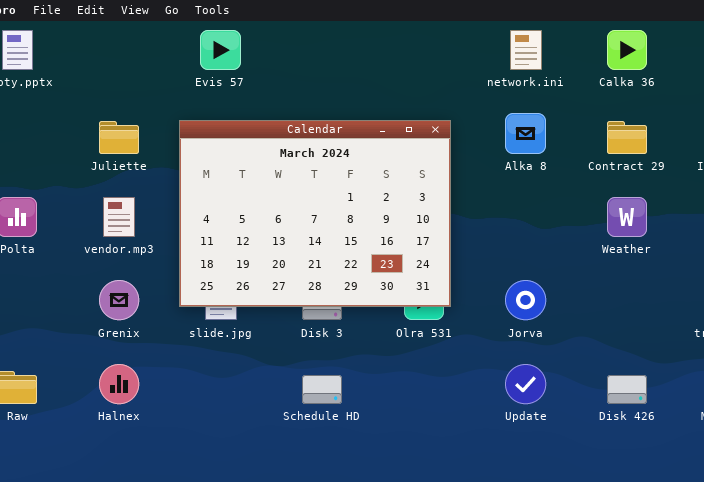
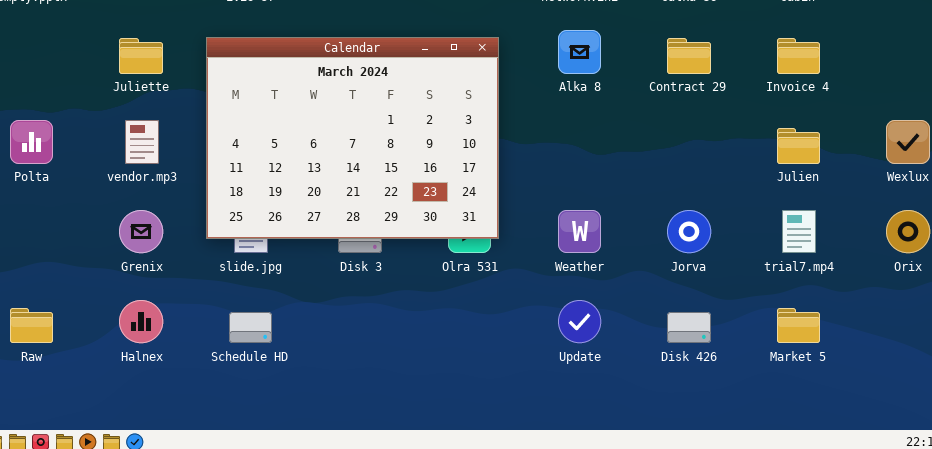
Weather: [607,197,647,237] -> [558,210,601,253], moved
Jorva: [505,280,546,320] -> [667,210,711,253], moved
Schedule HD: [302,375,342,404] -> [229,312,272,343], moved

